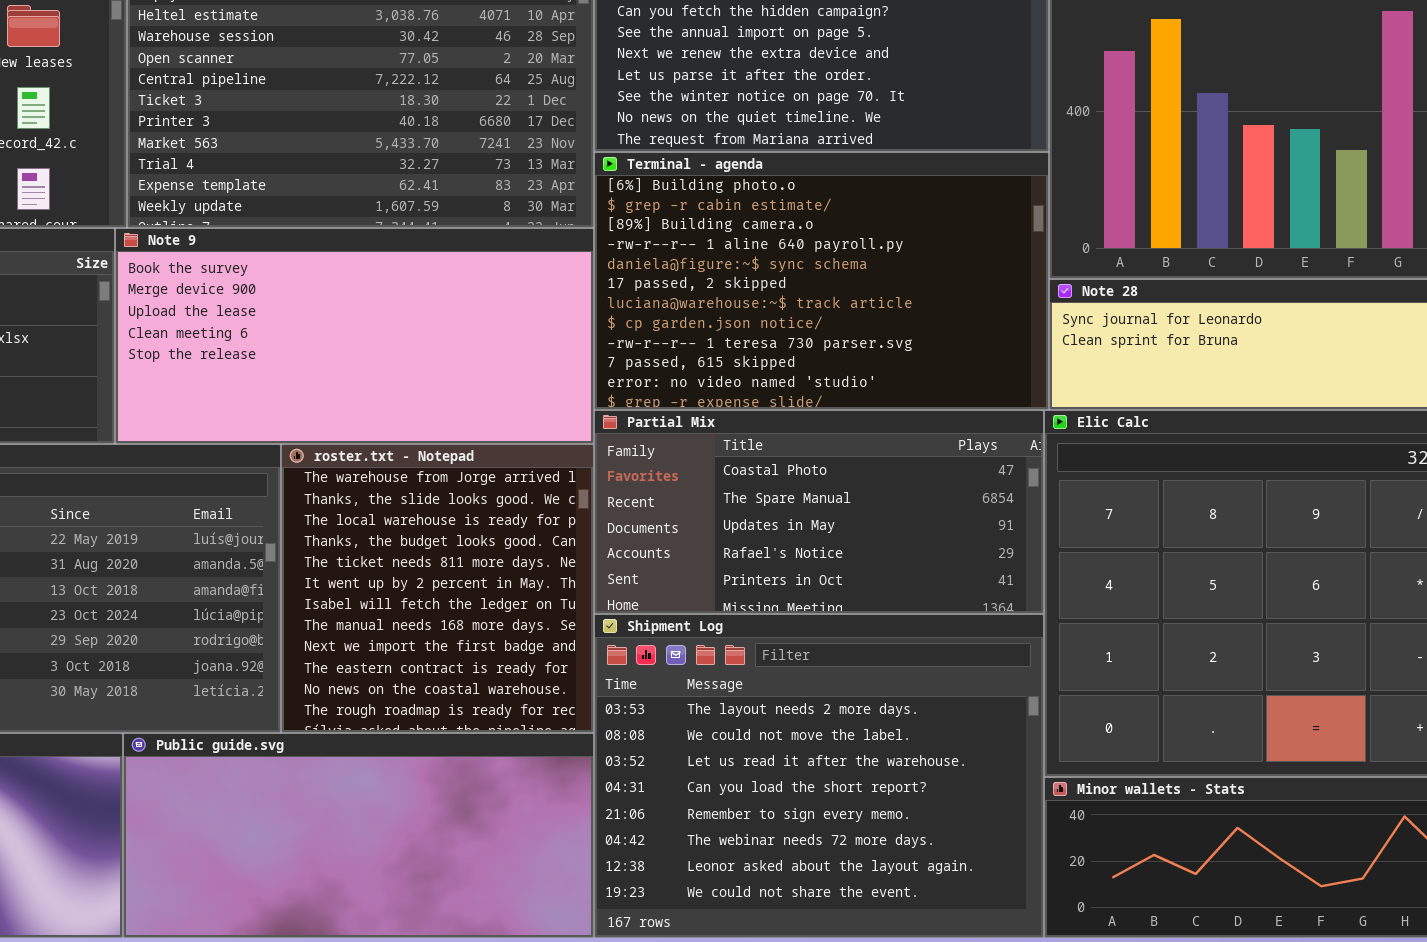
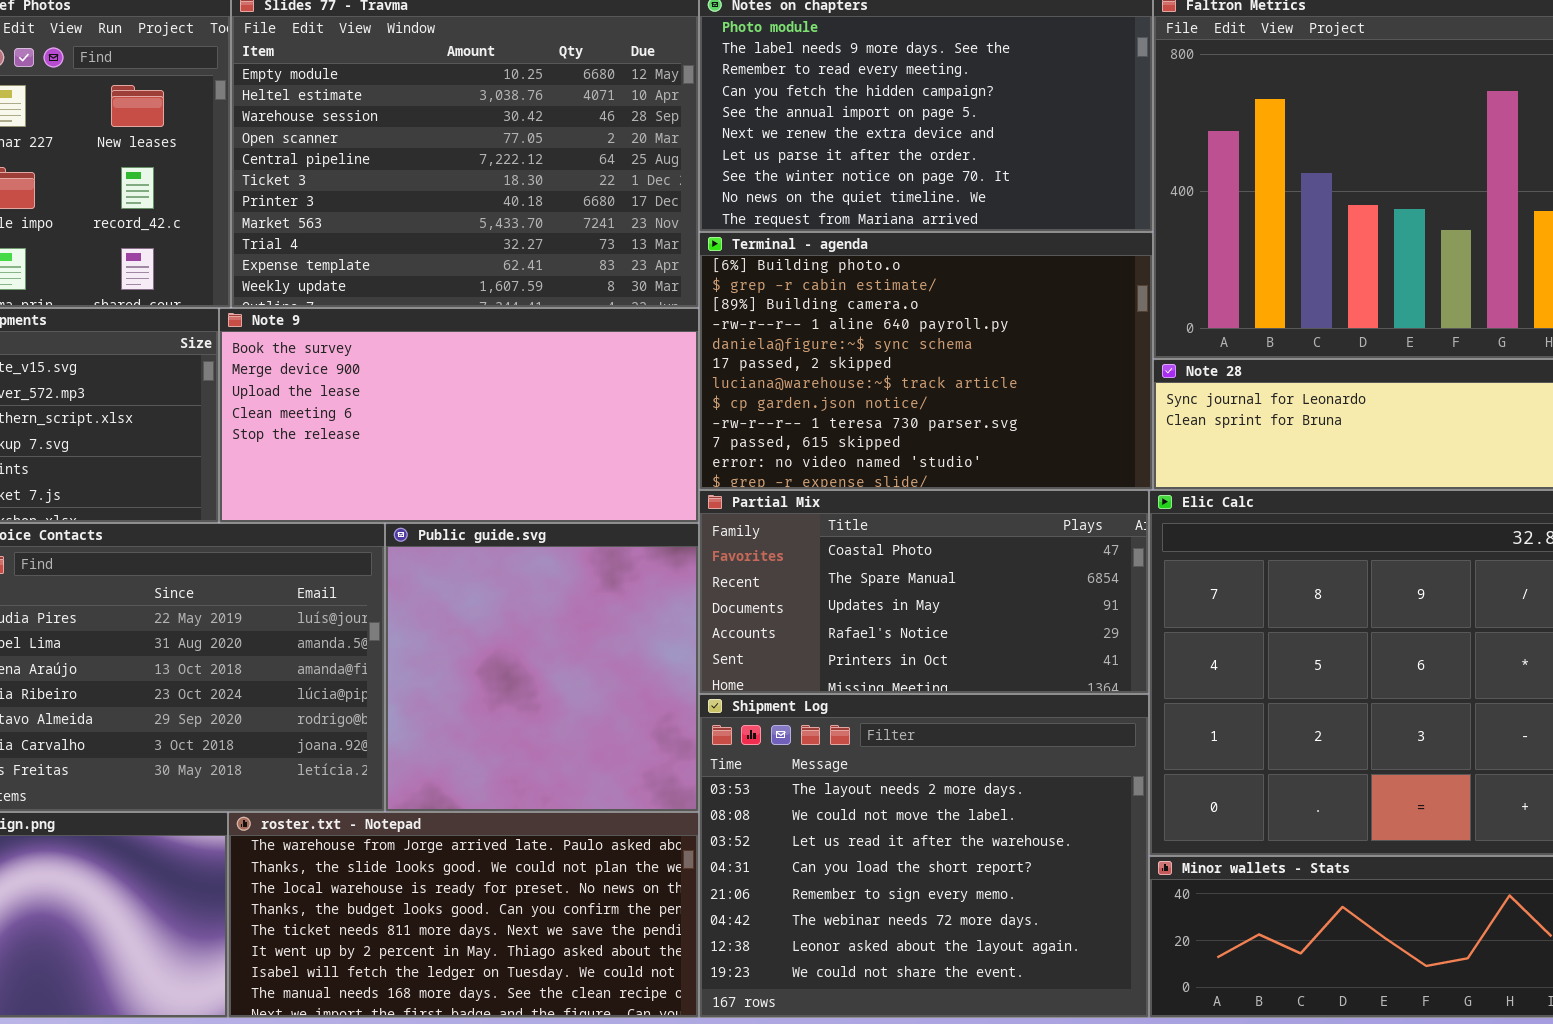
roster.txt - Notepad: [281,444,594,733] -> [228,812,699,1018], moved, resized
Public guide.svg: [123,733,594,938] -> [385,523,699,812], moved, resized

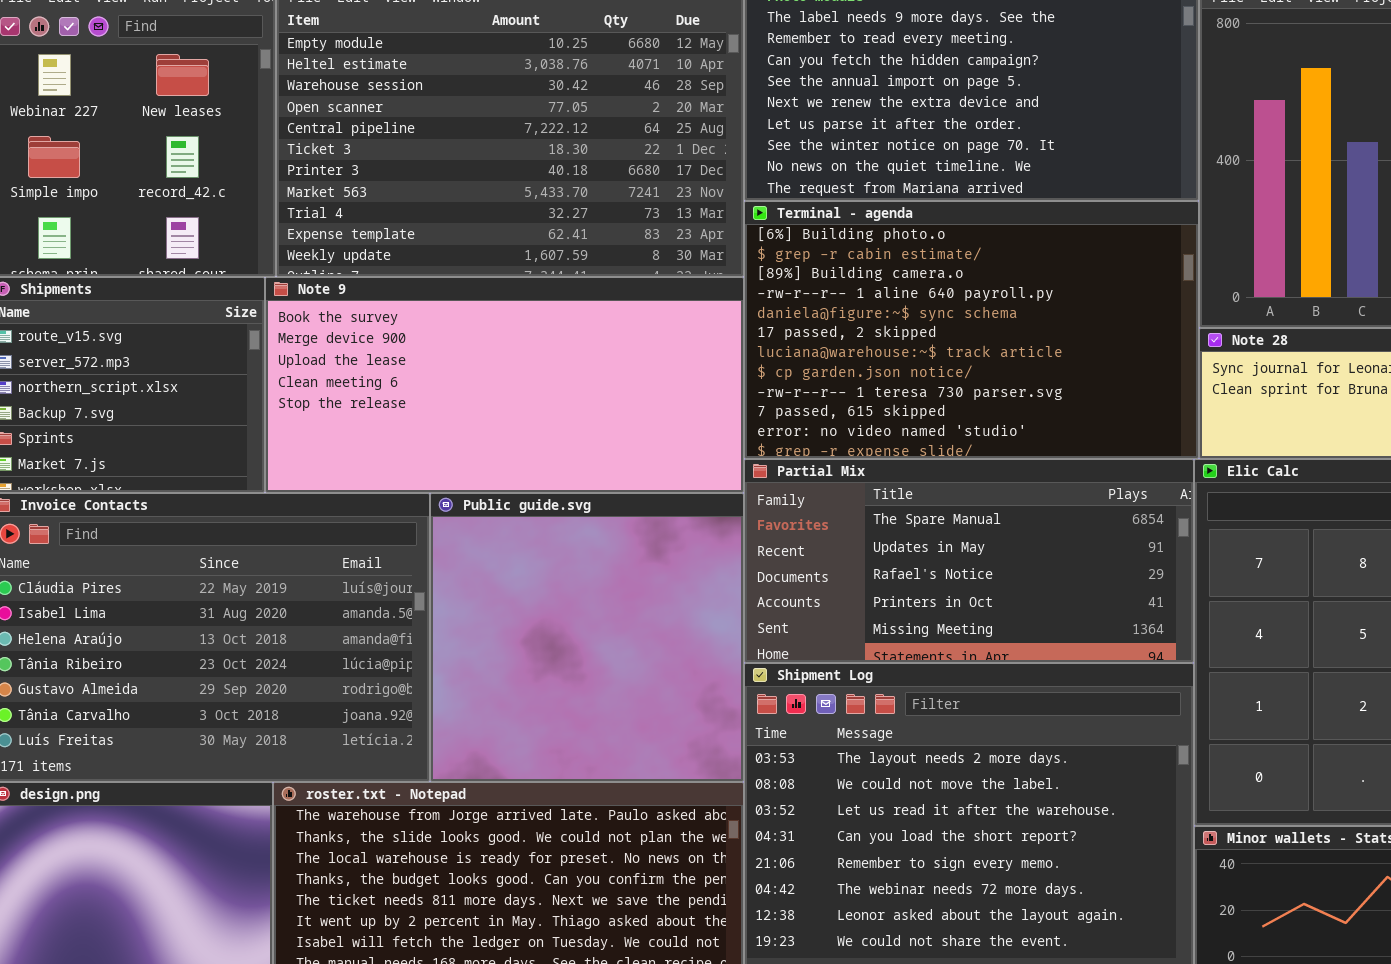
Partial Mix: [699,490,1149,694] -> [744,459,1194,663], scrolled down 1 row

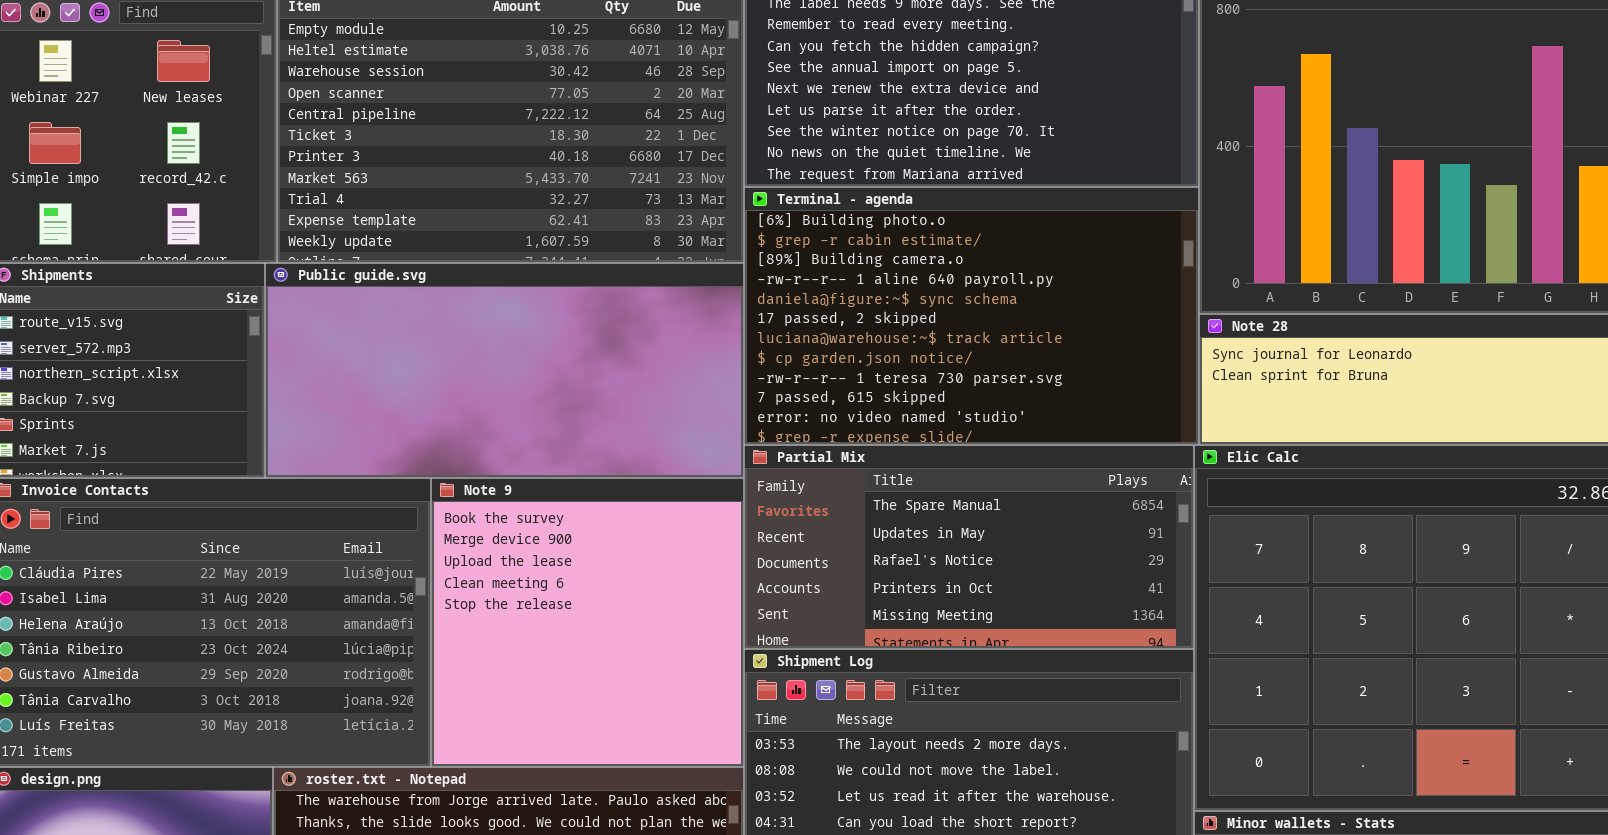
Note 9: [265,277,744,493] -> [431,478,744,767], moved, resized
Public guide.svg: [430,493,744,782] -> [265,263,744,478], moved, resized

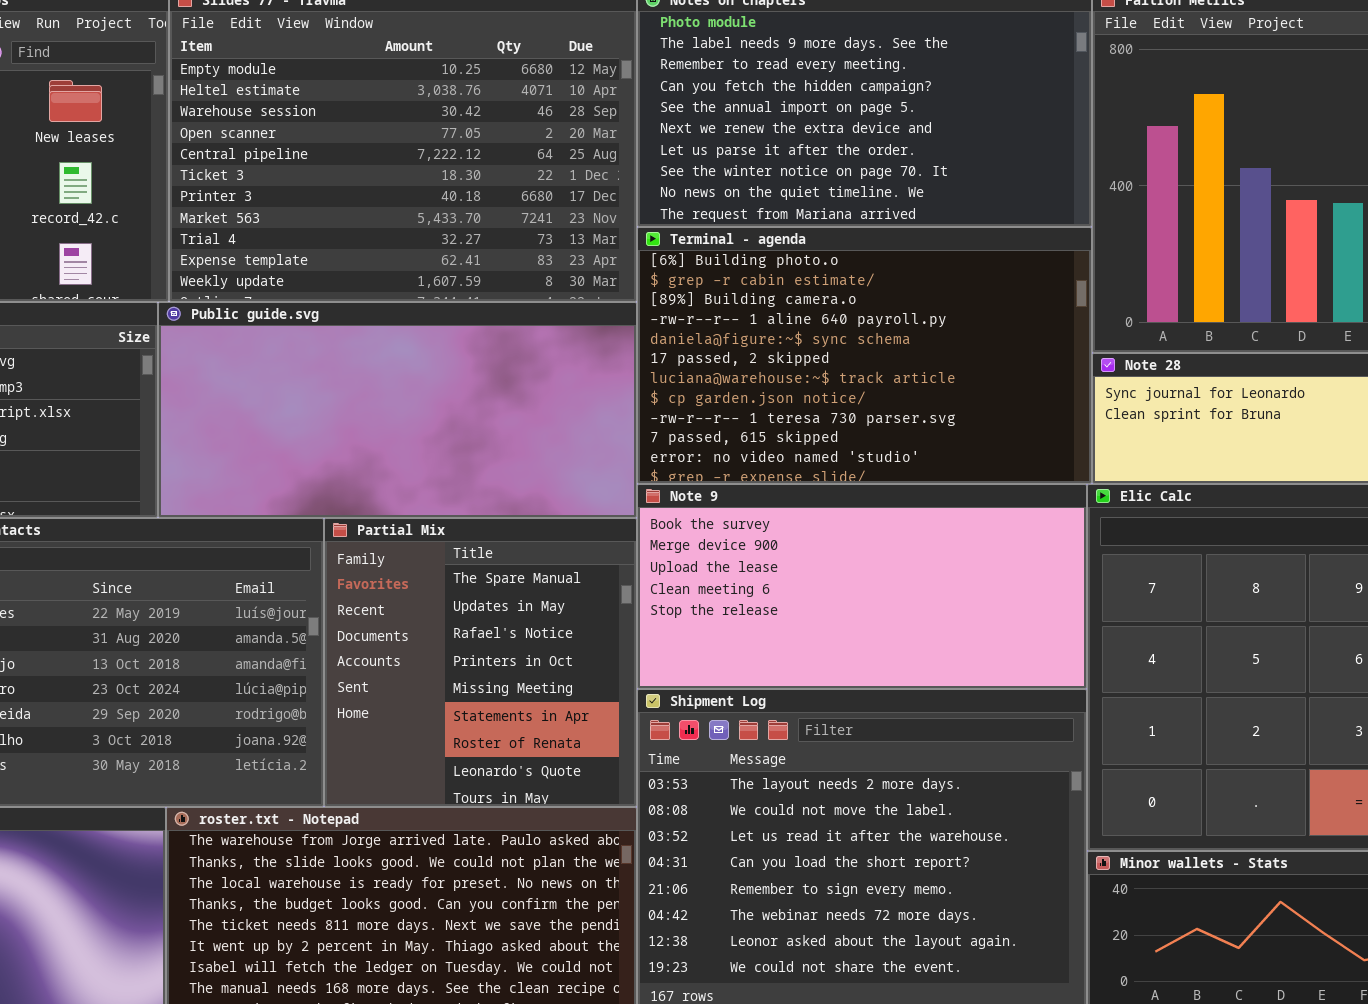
Partial Mix: [744,445,1194,649] -> [324,518,637,807], moved, resized
Note 9: [431,478,744,767] -> [637,484,1087,689], moved, resized

